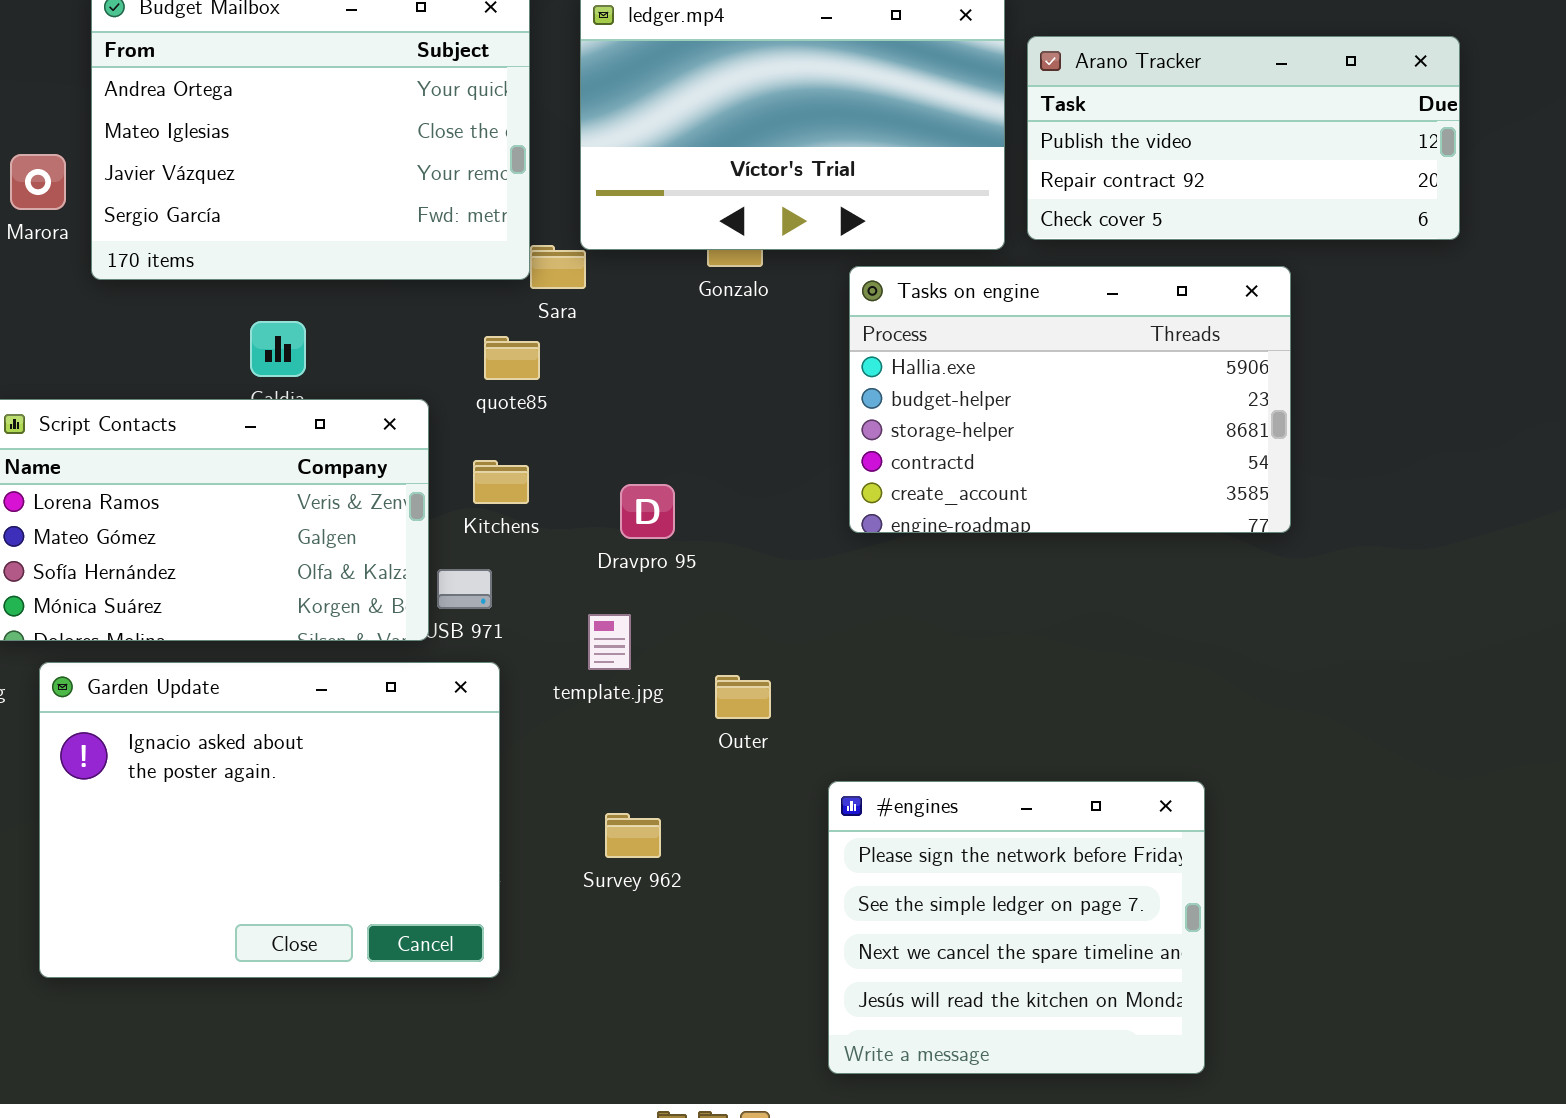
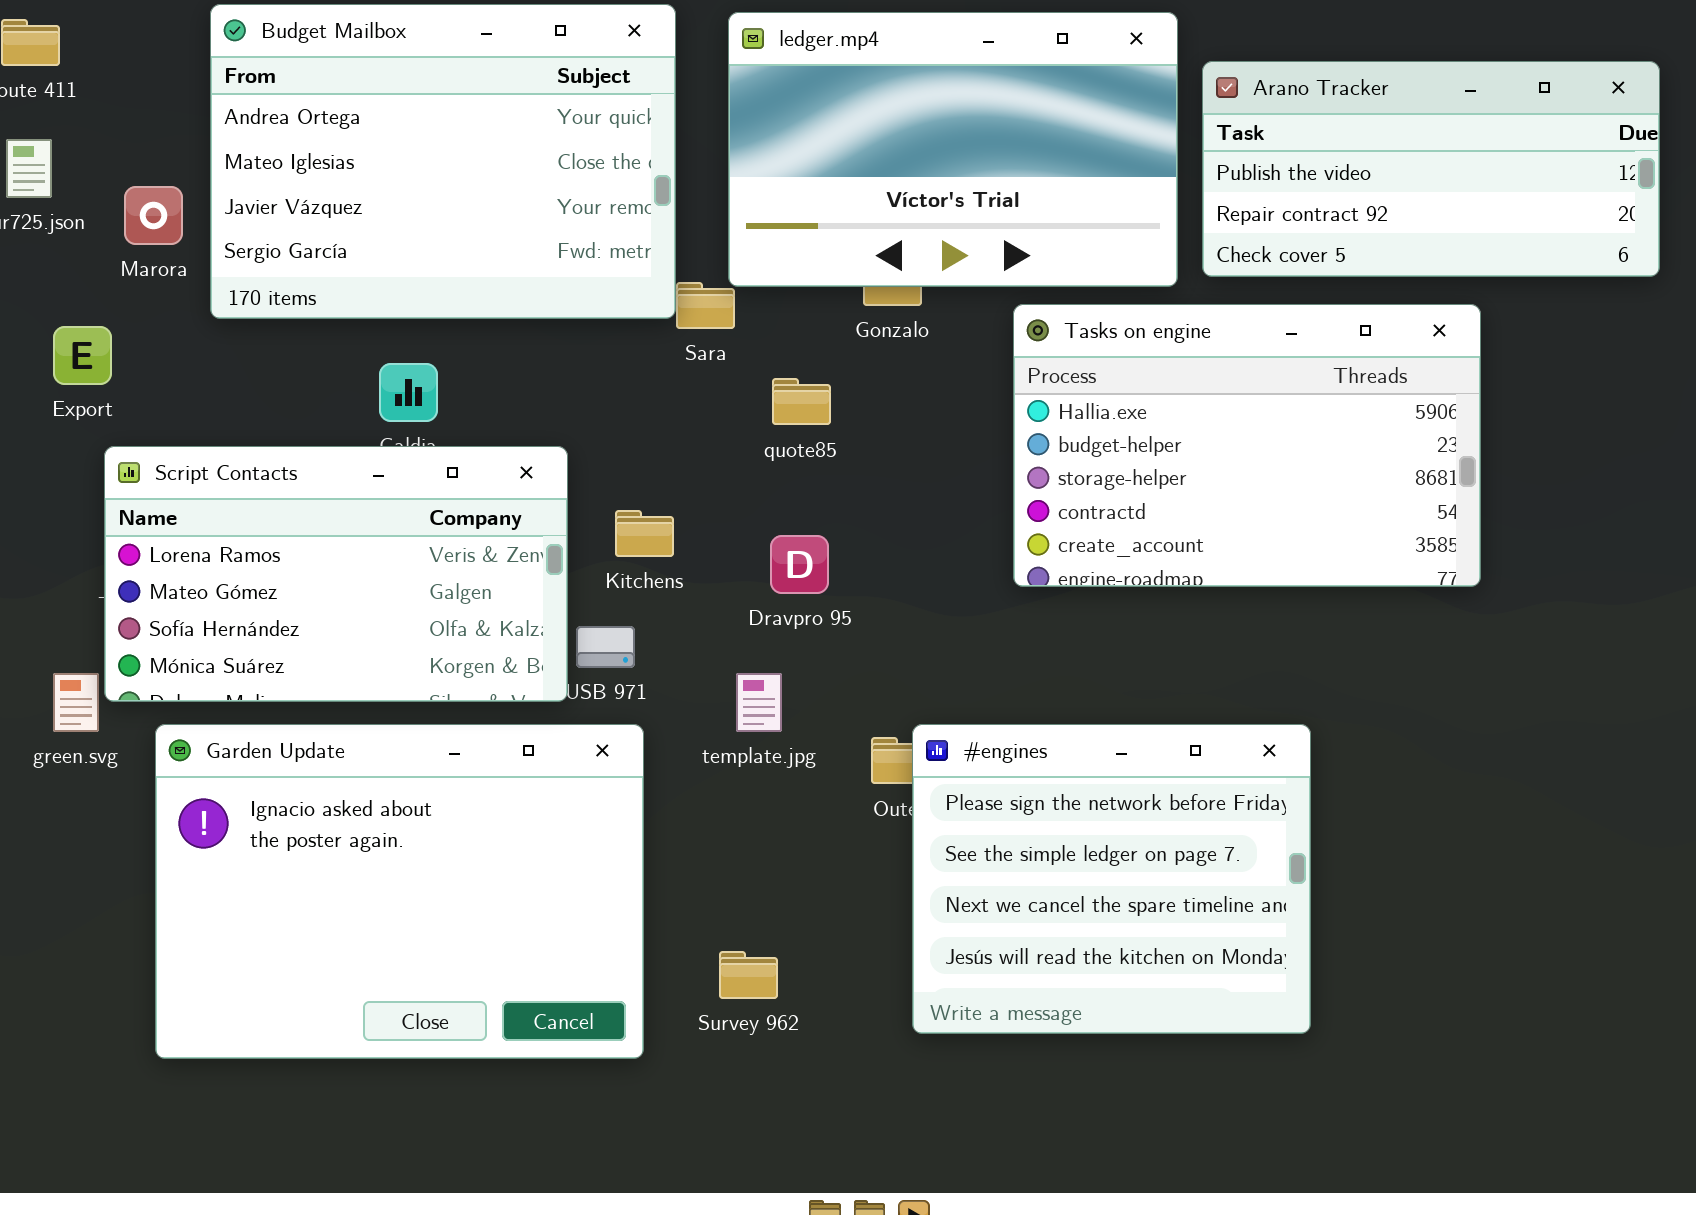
quote85: [484,336,540,380] -> [772,378,831,425], moved
#engines: [828,781,1205,1074] -> [912,724,1311,1034], moved
Survey 962: [605,813,661,858] -> [719,951,778,999], moved

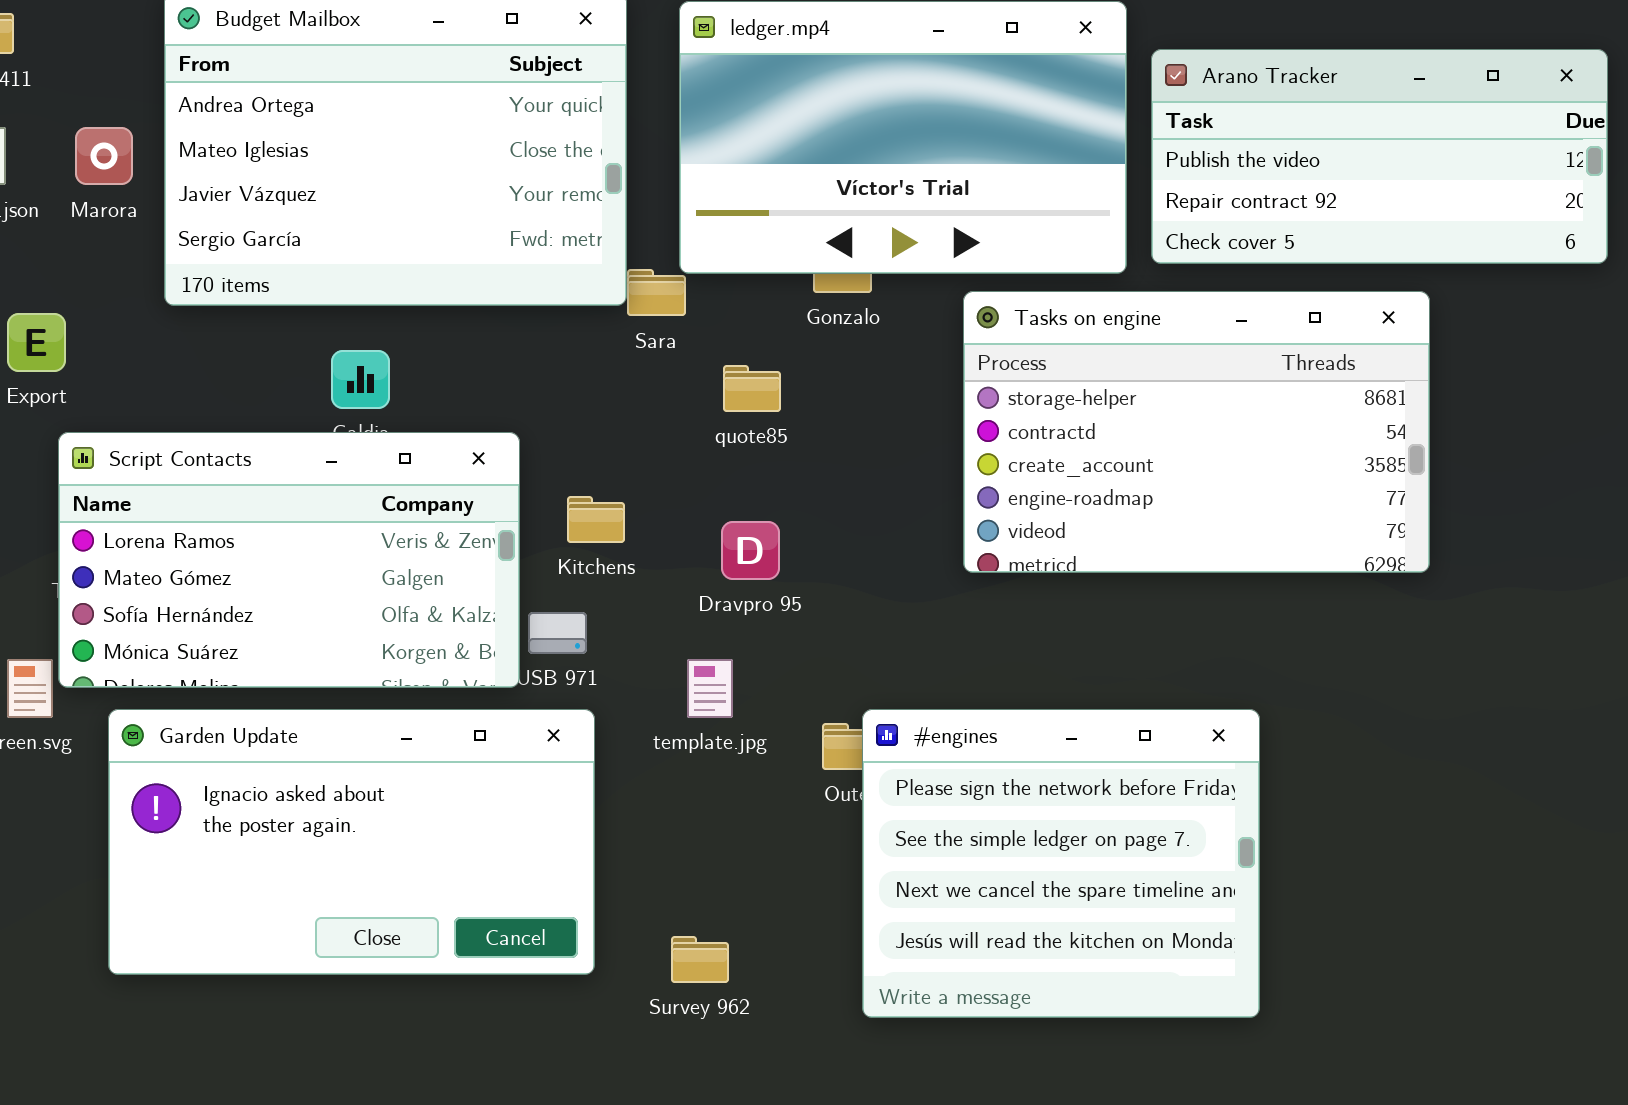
Marora: [124,186,183,245] -> [75,127,133,185], moved
Tasks on engine: [1013,304,1481,587] -> [963,291,1430,573], scrolled down 2 rows
Garden Update: [155,724,644,1059] -> [108,709,595,975], resized

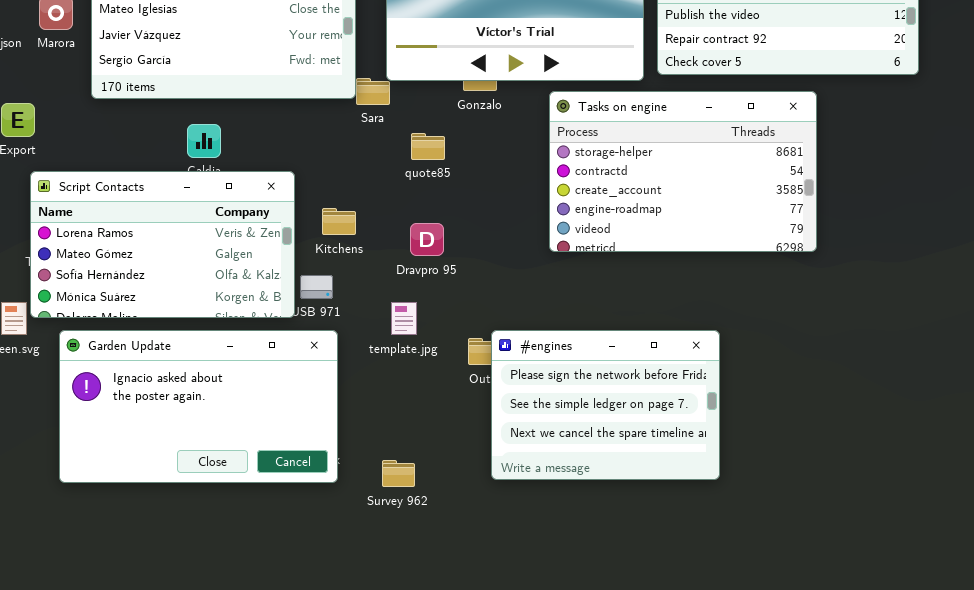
#engines: [862,709,1260,1018] -> [491,330,720,480], resized

